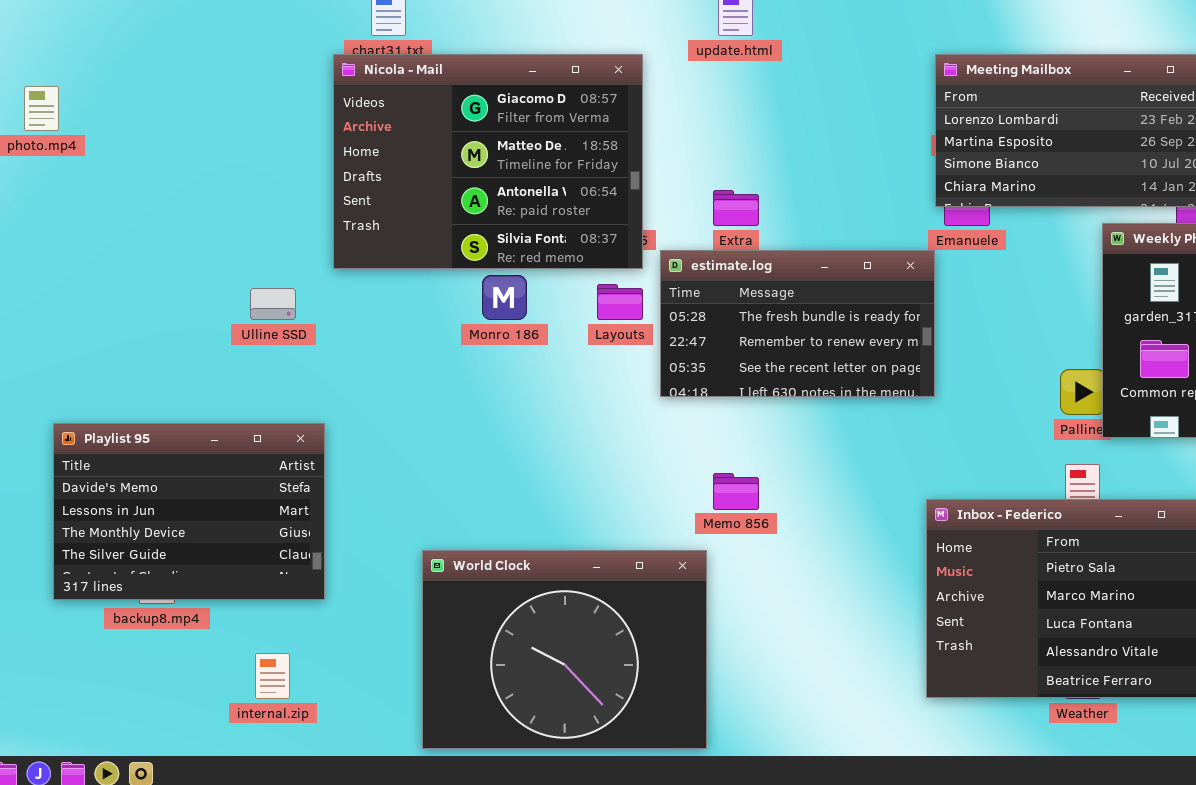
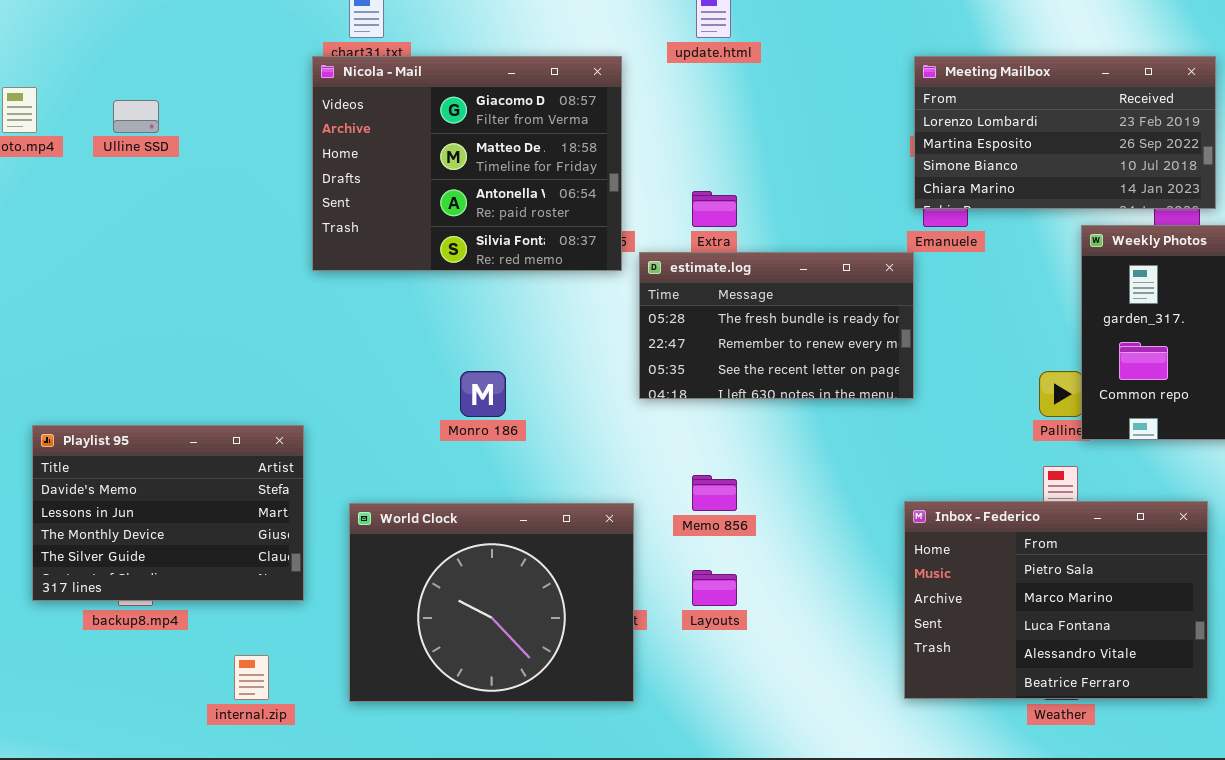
Monro 186: [482,275,527,320] -> [460,371,506,417], moved
Layouts: [597,284,643,320] -> [692,570,737,606], moved
Ulline SSD: [250,288,296,320] -> [113,100,159,133], moved
World Clock: [422,550,707,749] -> [349,503,634,702], moved

